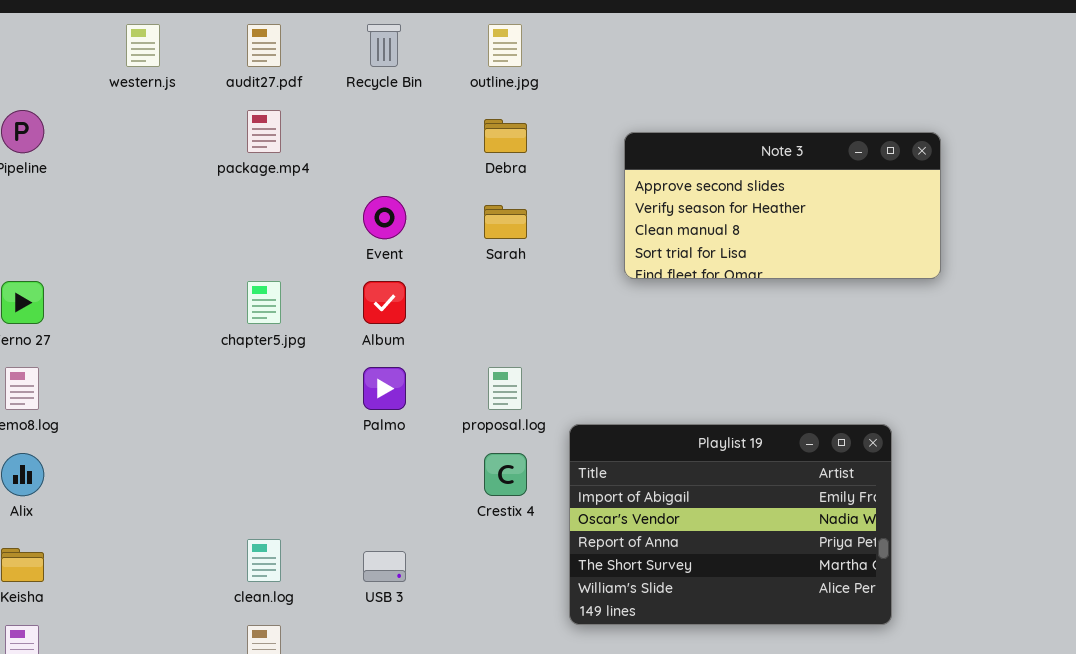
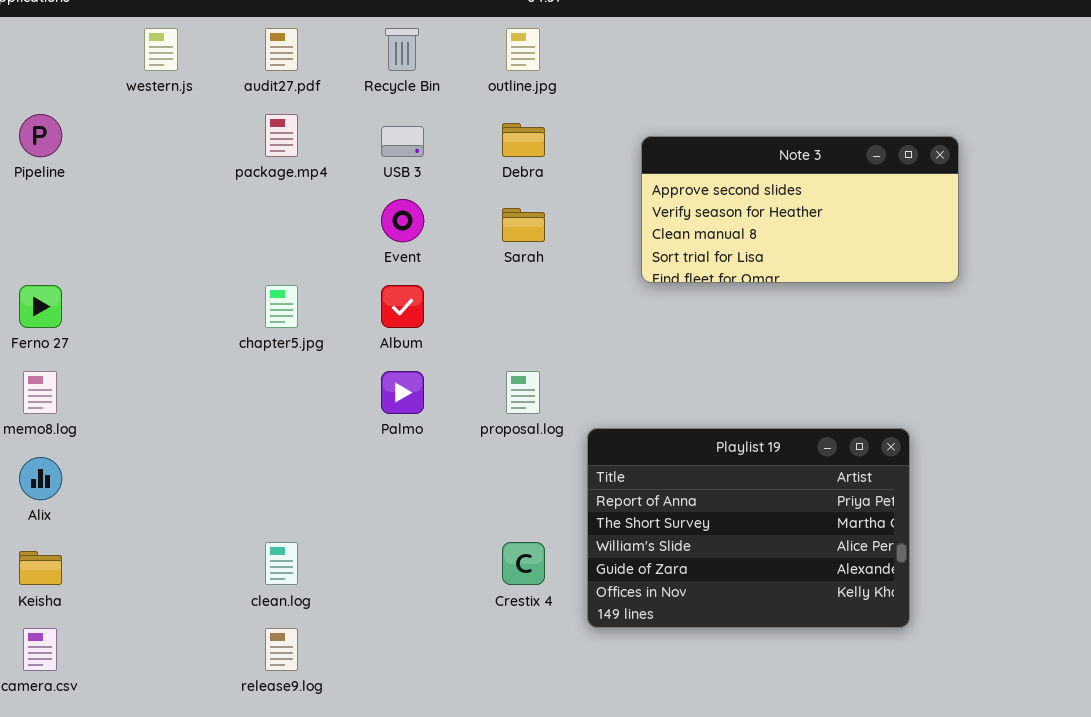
Playlist 19: [569,424,892,625] -> [587,428,910,628], scrolled down 2 rows
Crestix 4: [484,453,527,496] -> [502,542,545,585], moved
USB 3: [363,551,406,582] -> [381,126,424,157], moved

